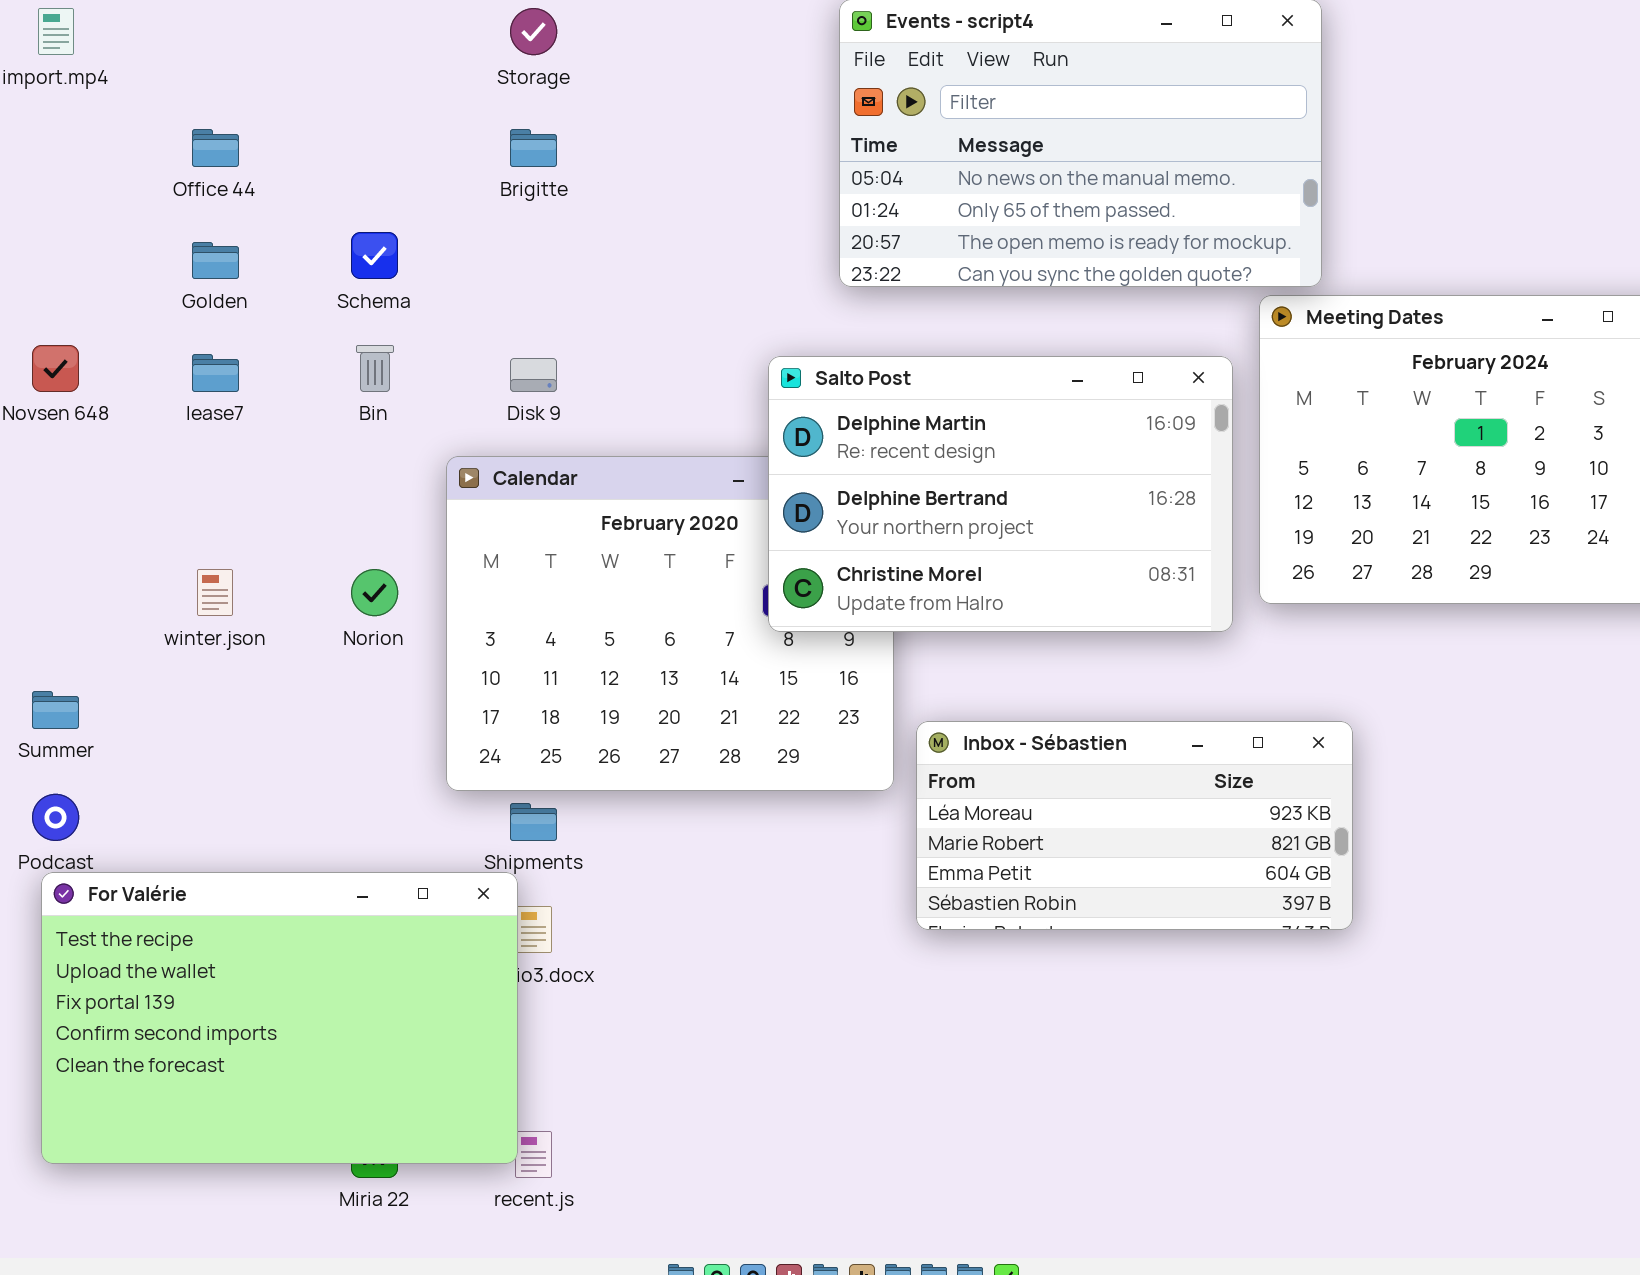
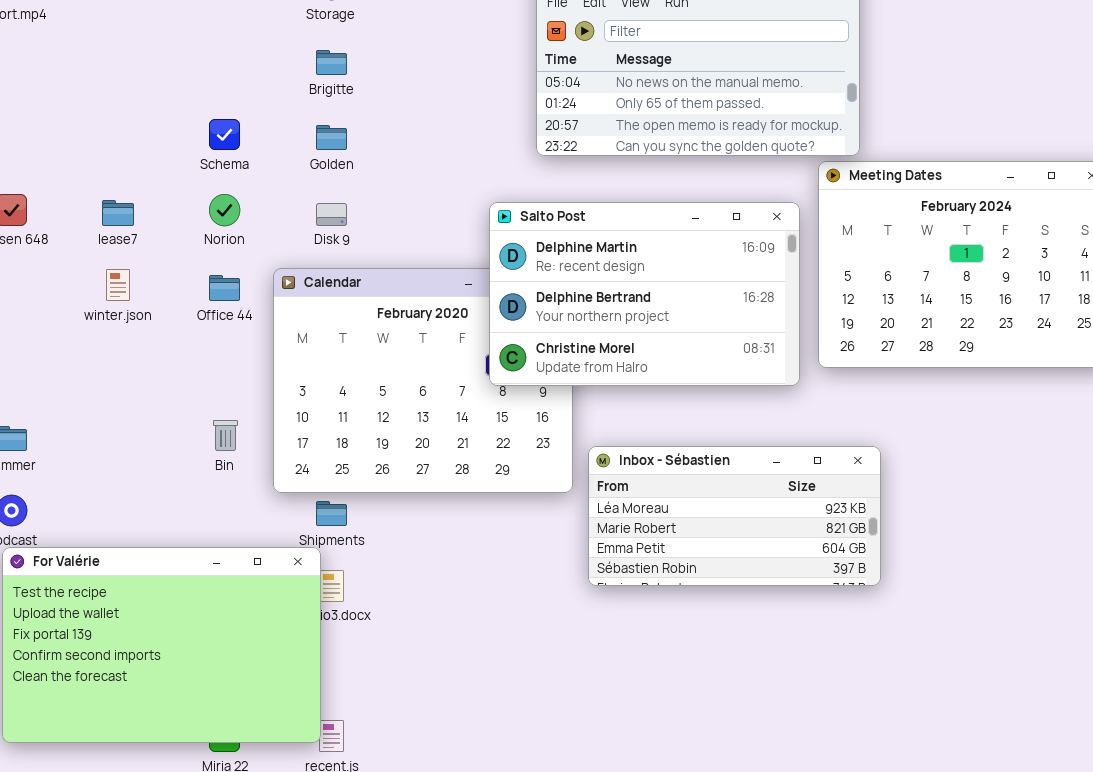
Office 44: [192,129,239,167] -> [209,275,240,301], moved
Golden: [192,242,239,279] -> [316,125,347,150], moved
Bin: [356,345,394,392] -> [213,420,238,451], moved
winter.json: [197,569,233,616] -> [106,269,130,301], moved
Norion: [351,569,398,616] -> [209,194,240,226], moved

